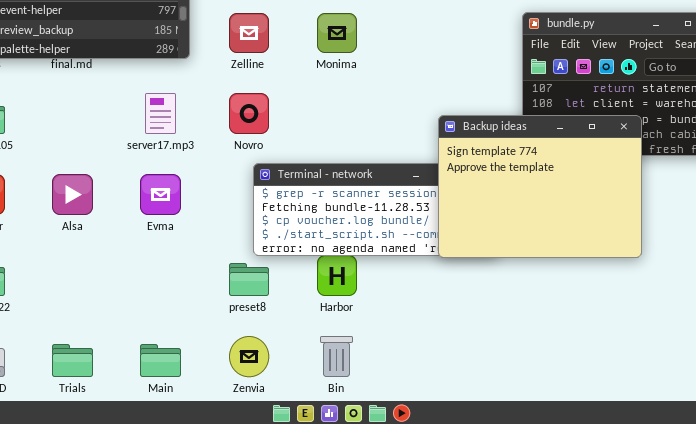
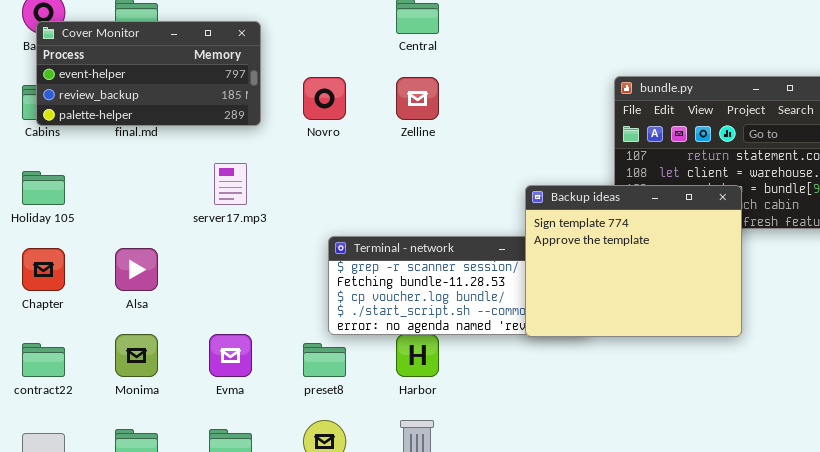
Zelline: [229,13,269,53] -> [396,77,439,120], moved
Monima: [317,13,357,53] -> [115,334,158,377], moved
Novro: [229,93,269,134] -> [303,77,346,120], moved
Evma: [140,174,181,215] -> [209,334,252,377], moved

